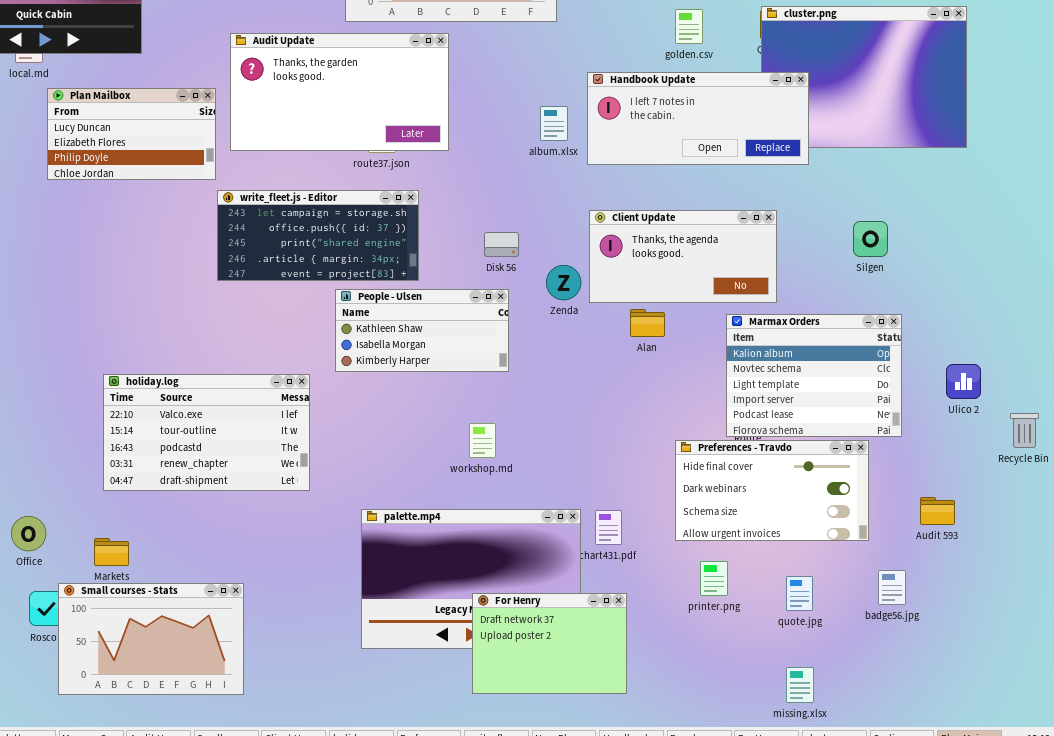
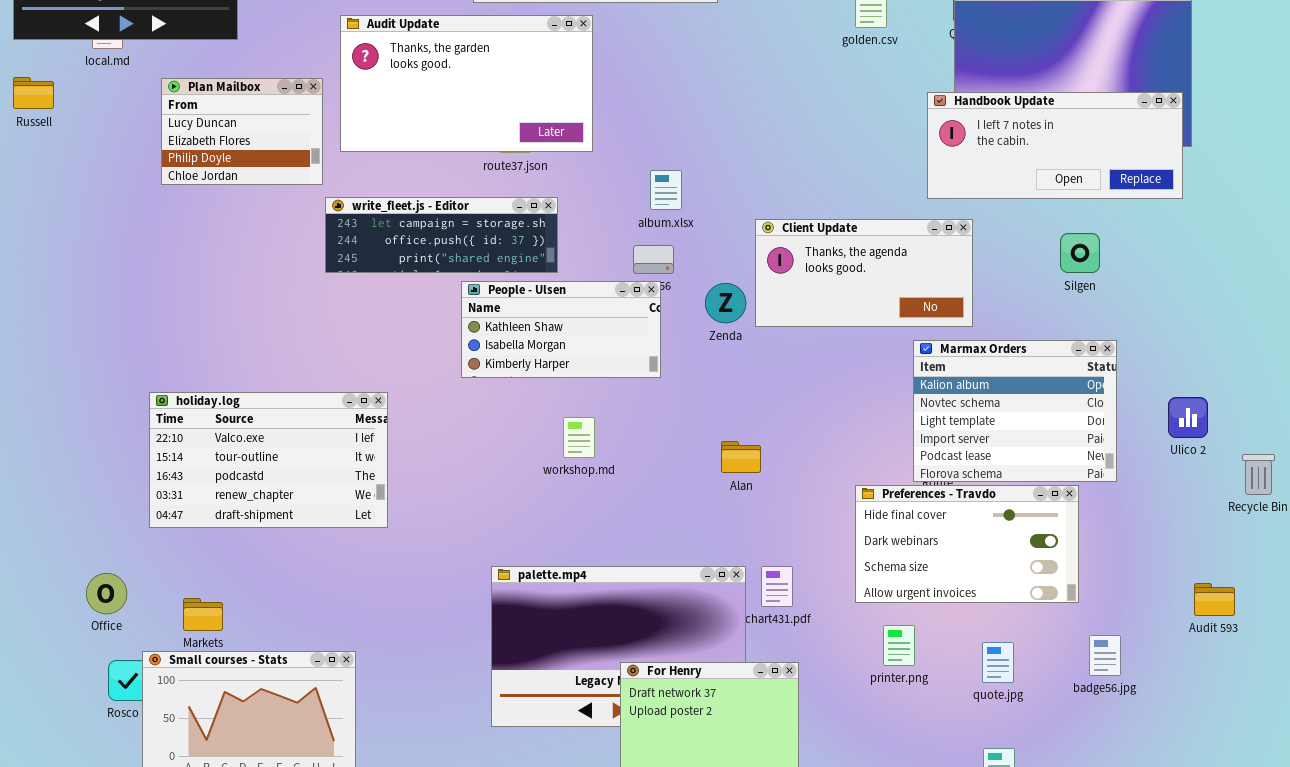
Handbook Update: [587,72,809,165] -> [927,92,1183,199], moved
Plan Mailbox: [47,88,216,180] -> [161,78,323,185], resized
album.xlsx: [540,106,568,141] -> [650,170,682,210], moved
write_fleet.js - Editor: [217,190,419,281] -> [325,197,558,273], resized
People - Ulsen: [335,289,509,372] -> [461,281,661,378], moved
Alan: [630,309,665,337] -> [721,441,761,473], moved
holiday.log: [103,374,310,491] -> [149,392,388,528], moved
workshop.md: [469,423,496,458] -> [563,417,595,458], moved
Audit 593: [920,497,955,525] -> [1194,583,1235,616], moved

